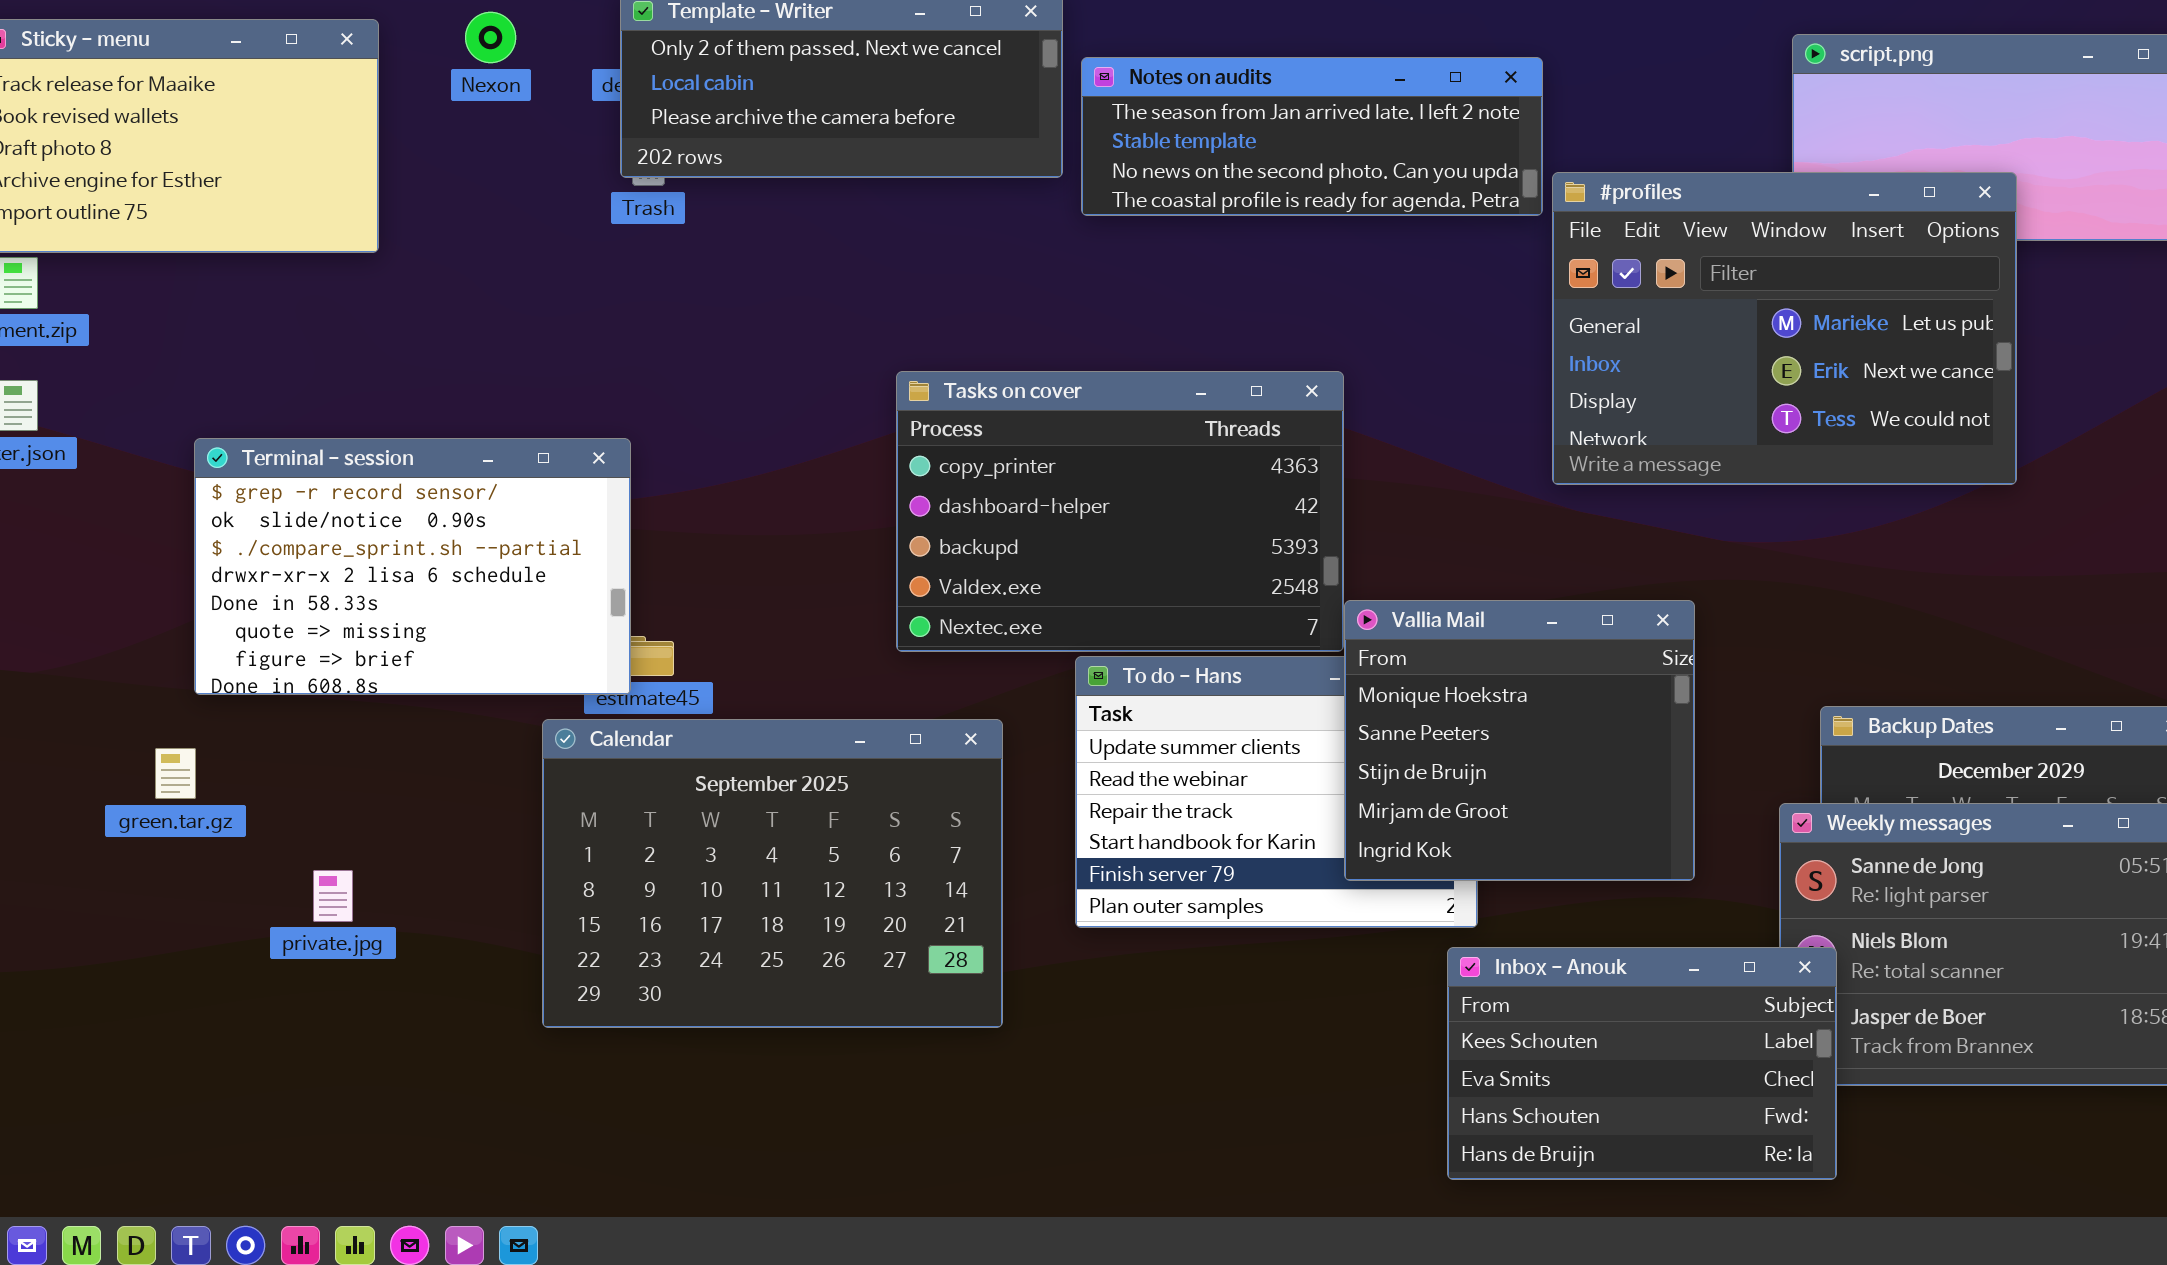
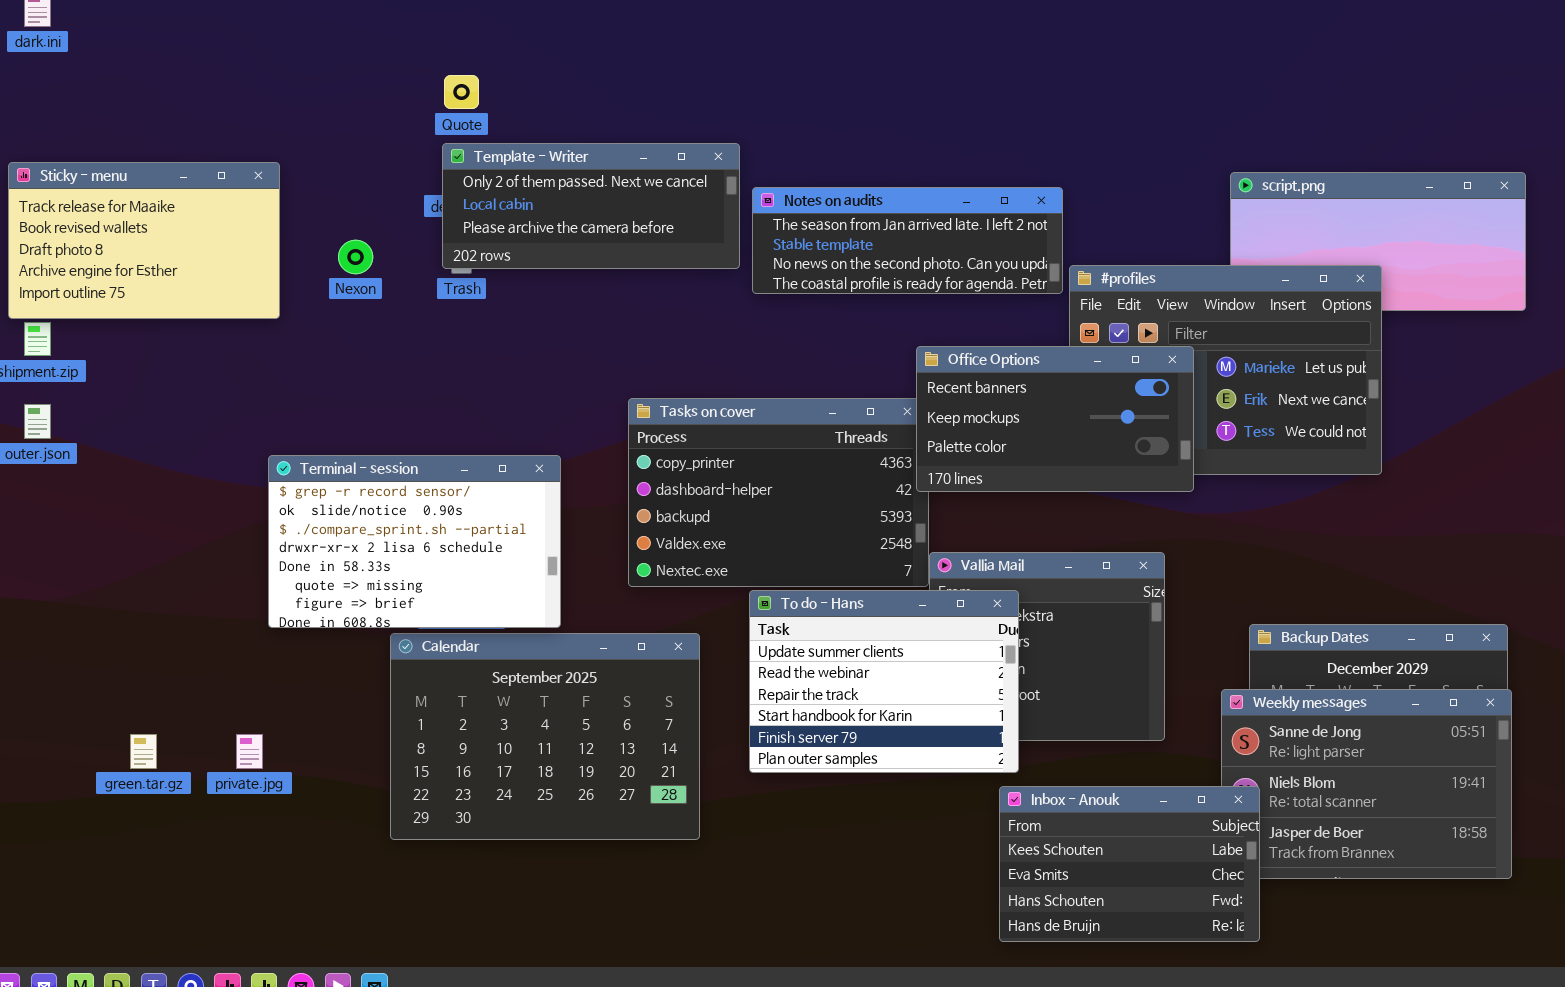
Nexon: [465,12,516,63] -> [338,240,373,274], moved
Office Options: none -> [916,346,1194,492], opened
Terminal - session: [194,438,631,695] -> [268,455,561,628], moved
To do - Hans: [1075,656,1478,928] -> [749,590,1019,773], raised
green.tar.gz: [155,748,196,799] -> [130,734,157,769], moved

